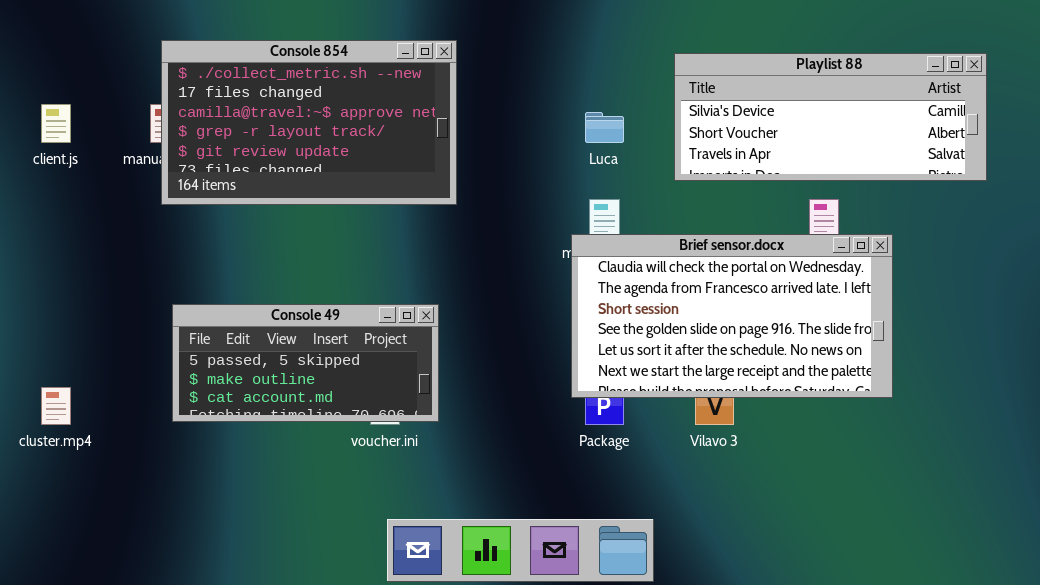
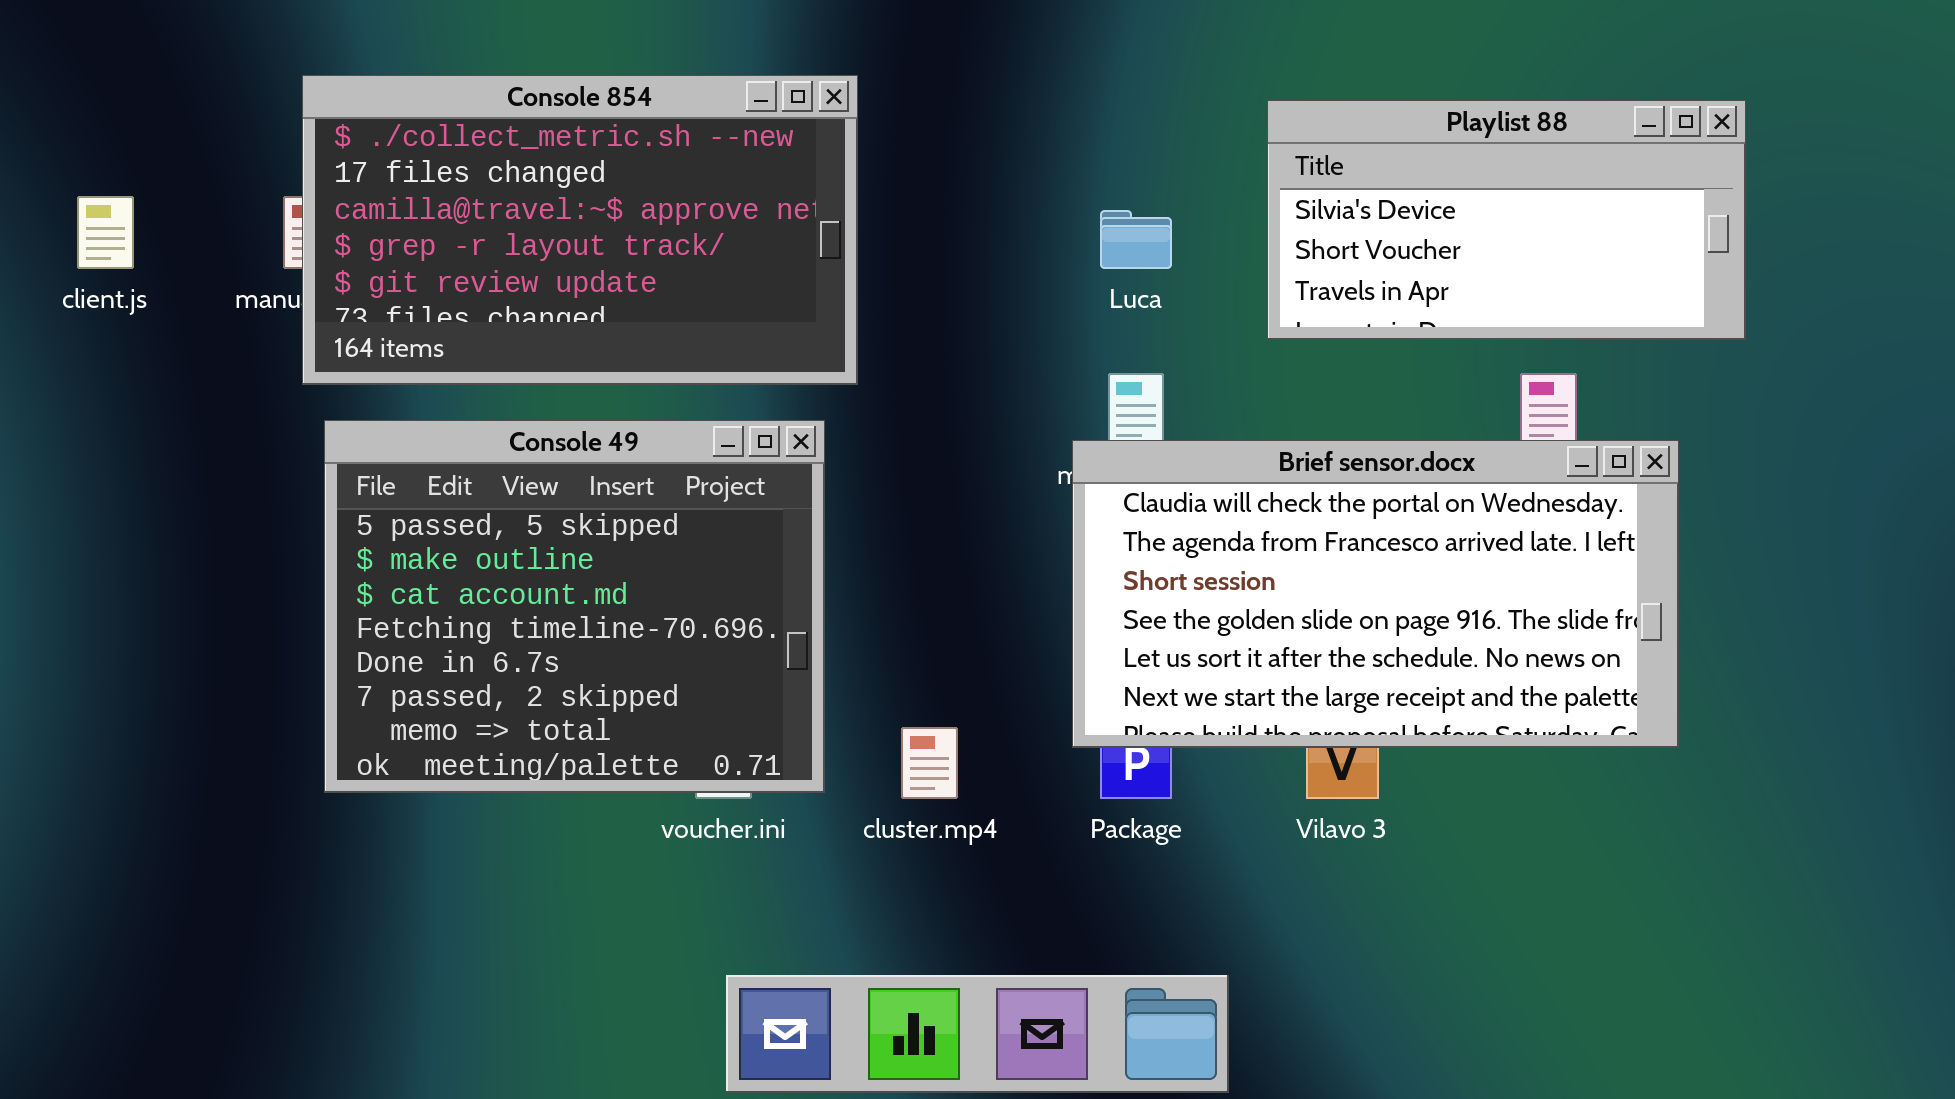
Playlist 88: [674,53,987,181] -> [1267,100,1746,340], resized
Console 49: [172,304,439,422] -> [324,420,825,793], resized
cluster.mp4: [41,387,71,425] -> [901,727,958,799], moved

